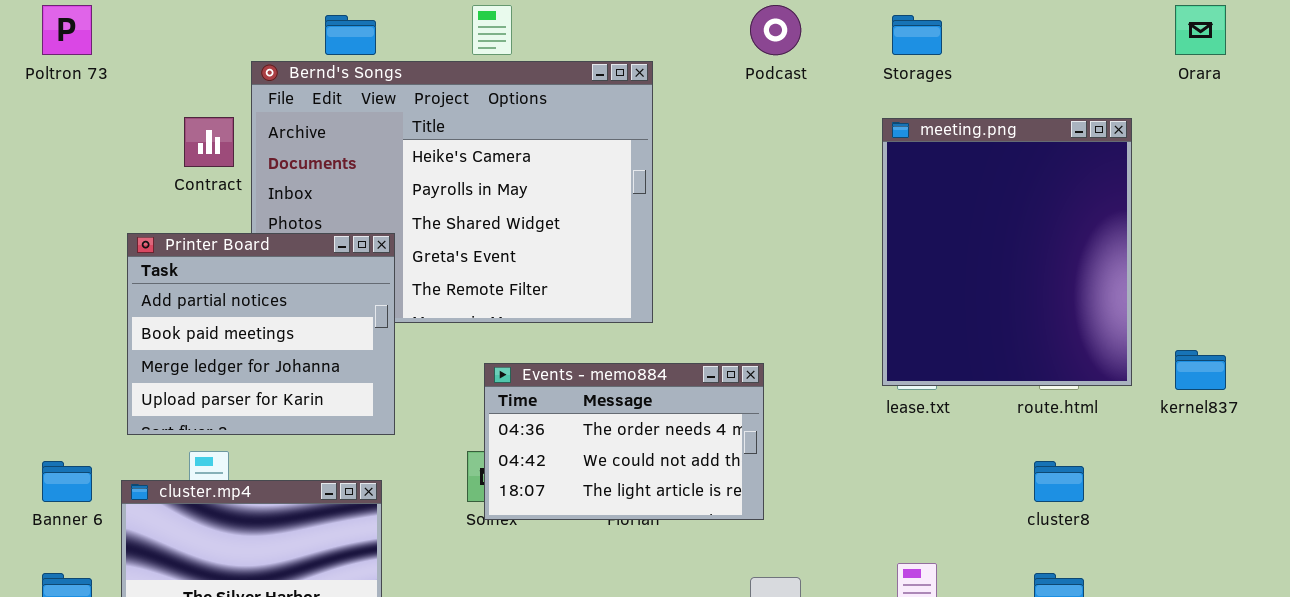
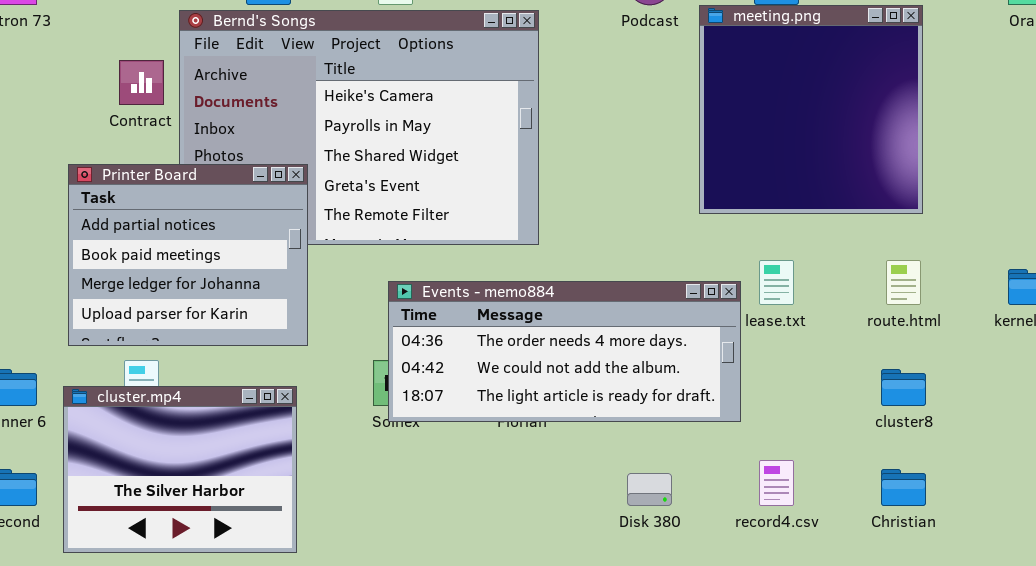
meeting.png: [882,118,1132,386] -> [699,5,923,214], moved, resized
Events - memo884: [484,363,764,520] -> [388,281,741,422], resized

